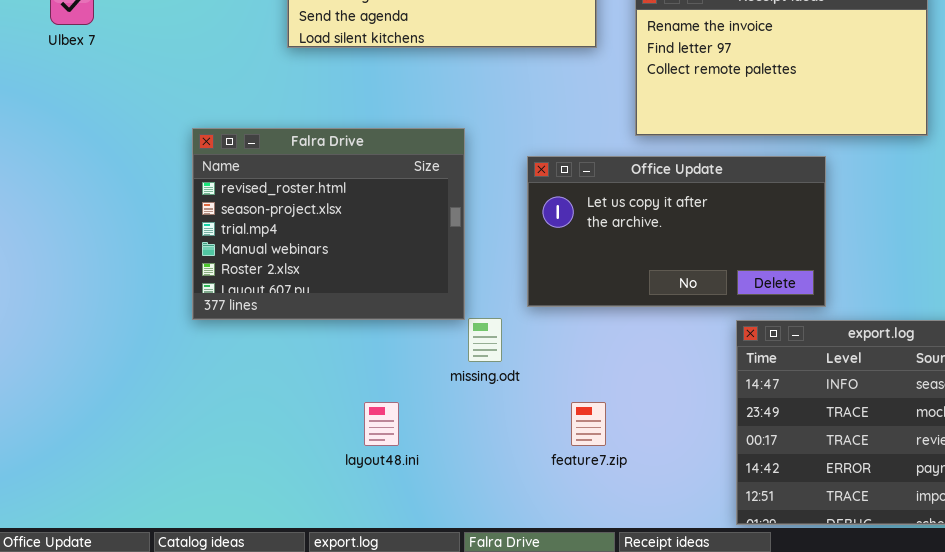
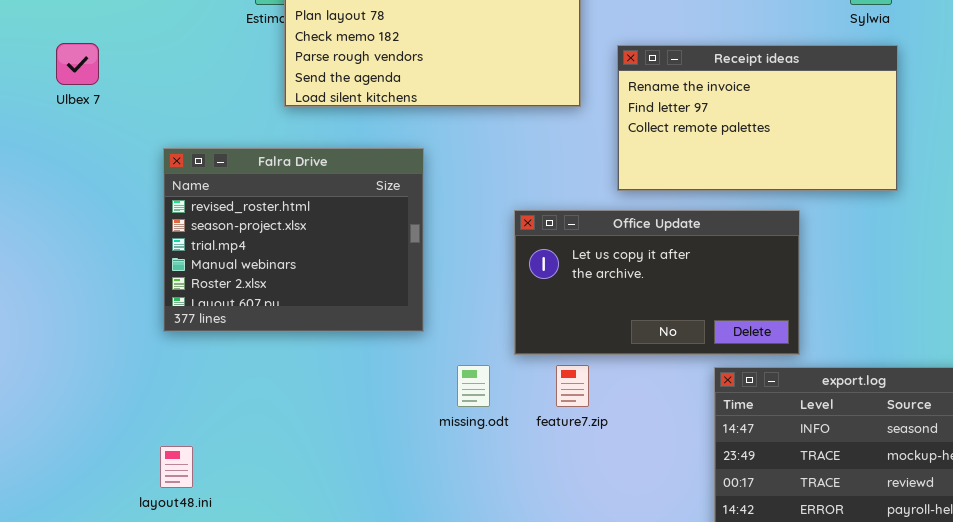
Falra Drive: [192,128,465,320] -> [163,148,424,332], moved
layout48.ini: [364,402,399,446] -> [160,446,193,488], moved
feature7.zip: [571,402,606,446] -> [556,365,589,407], moved

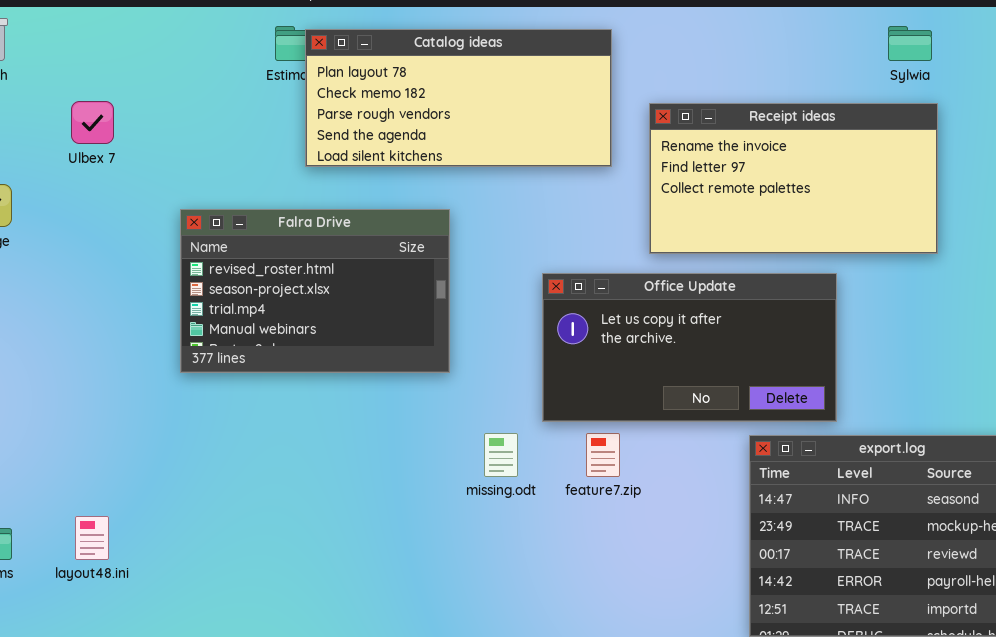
Falra Drive: [163,148,424,332] -> [180,209,450,373], resized
layout48.ini: [160,446,193,488] -> [75,516,109,560], moved

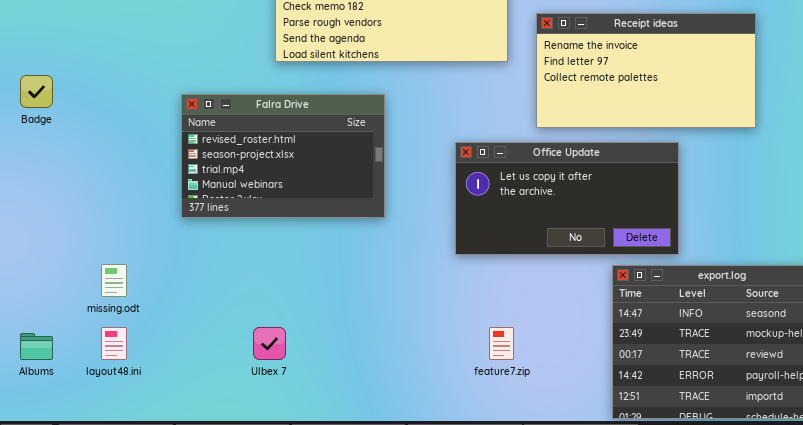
Ulbex 7: [71,101,114,144] -> [253,327,286,360], moved
missing.odt: [484,433,518,477] -> [101,264,127,297], moved
feature7.zip: [586,433,620,477] -> [489,327,514,360], moved

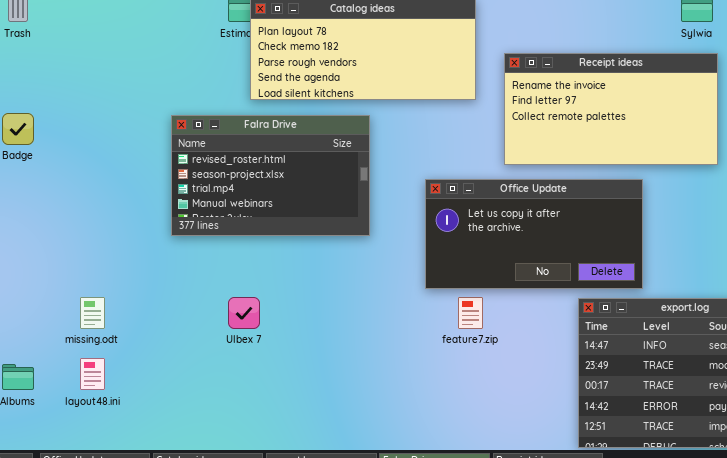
Falra Drive: [181,94,385,218] -> [171,115,370,236], moved
Ulbex 7: [253,327,286,360] -> [228,297,260,329], moved
feature7.zip: [489,327,514,360] -> [458,297,483,329], moved

